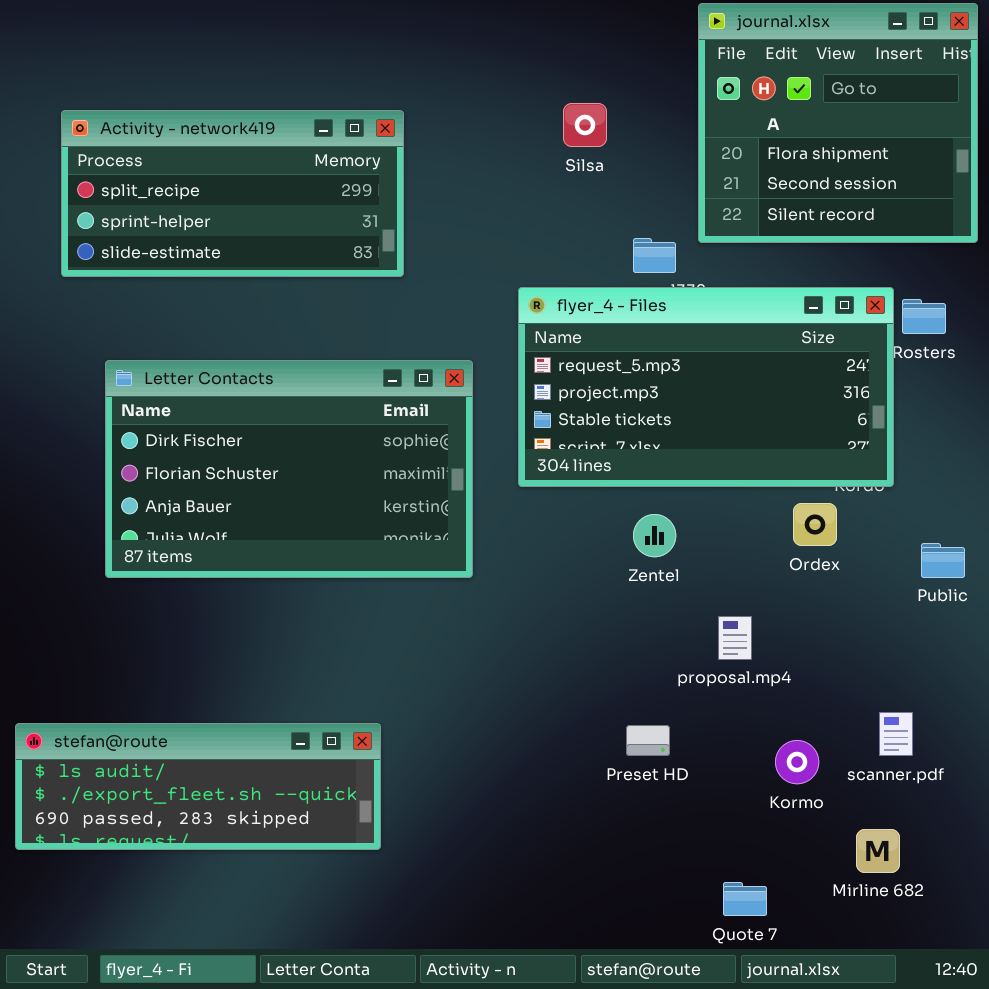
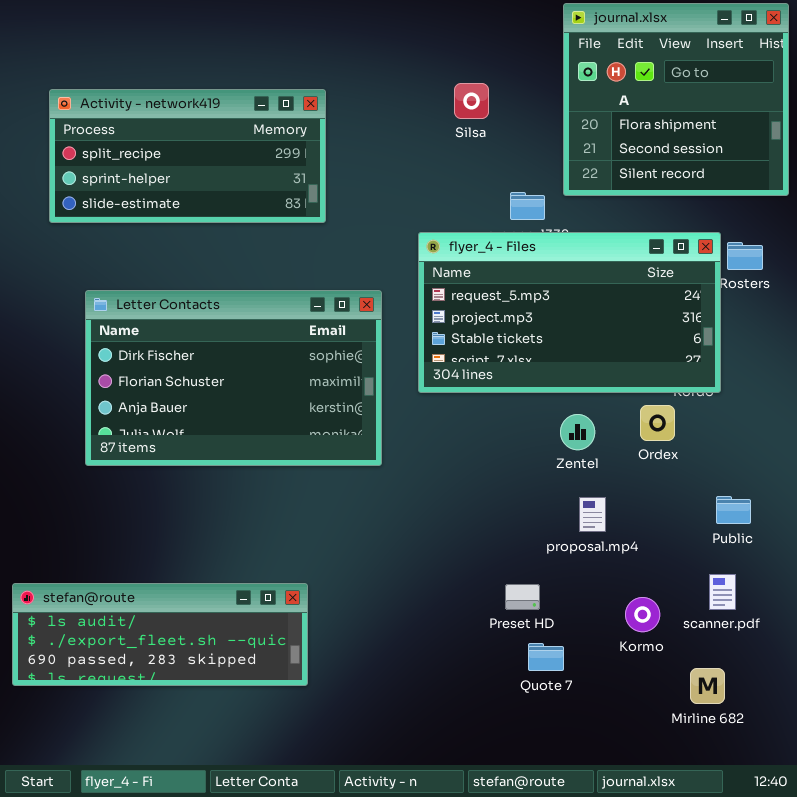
Zentel: [633,514,676,557] -> [560,414,595,450], moved
Public: [921,543,965,578] -> [716,496,751,524], moved
Quote 7: [723,882,767,916] -> [528,643,564,671], moved

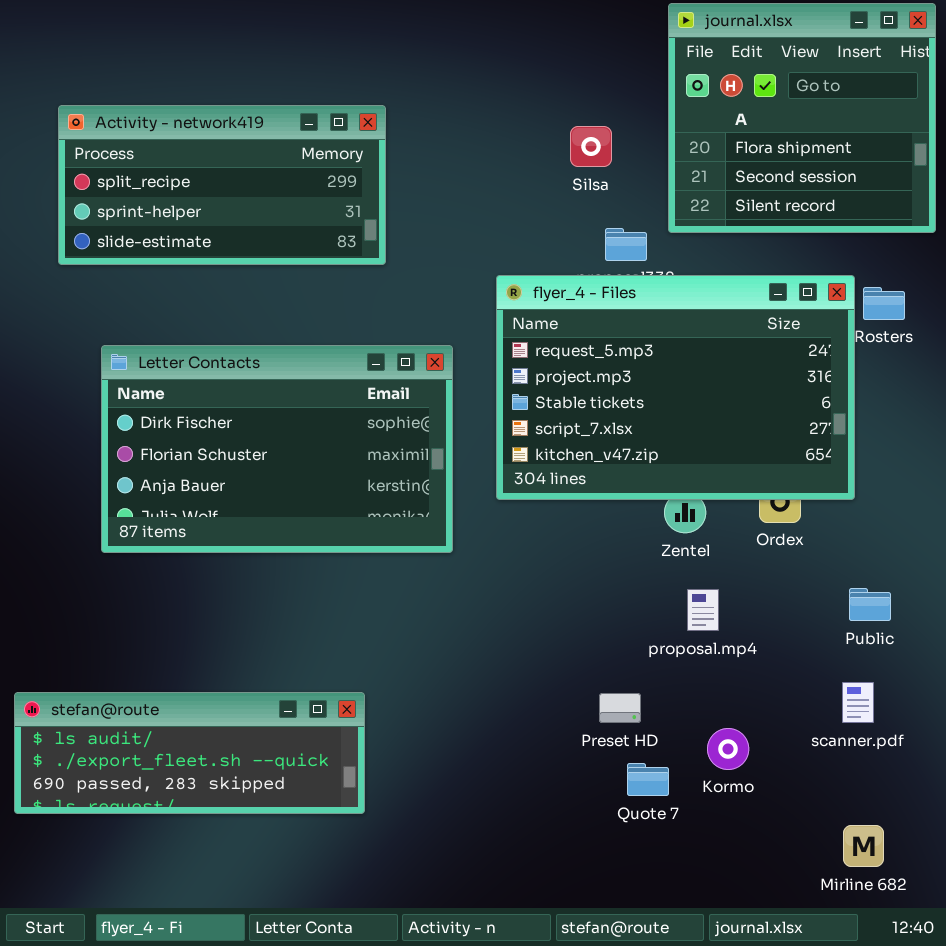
Silsa: [454,83,489,119] -> [570,126,612,167], moved
flyer_4 - Files: [418,232,721,393] -> [496,275,855,500], resized
Kormo: [625,597,660,632] -> [707,728,749,770], moved
Mirline 682: [690,668,725,704] -> [843,825,884,867], moved

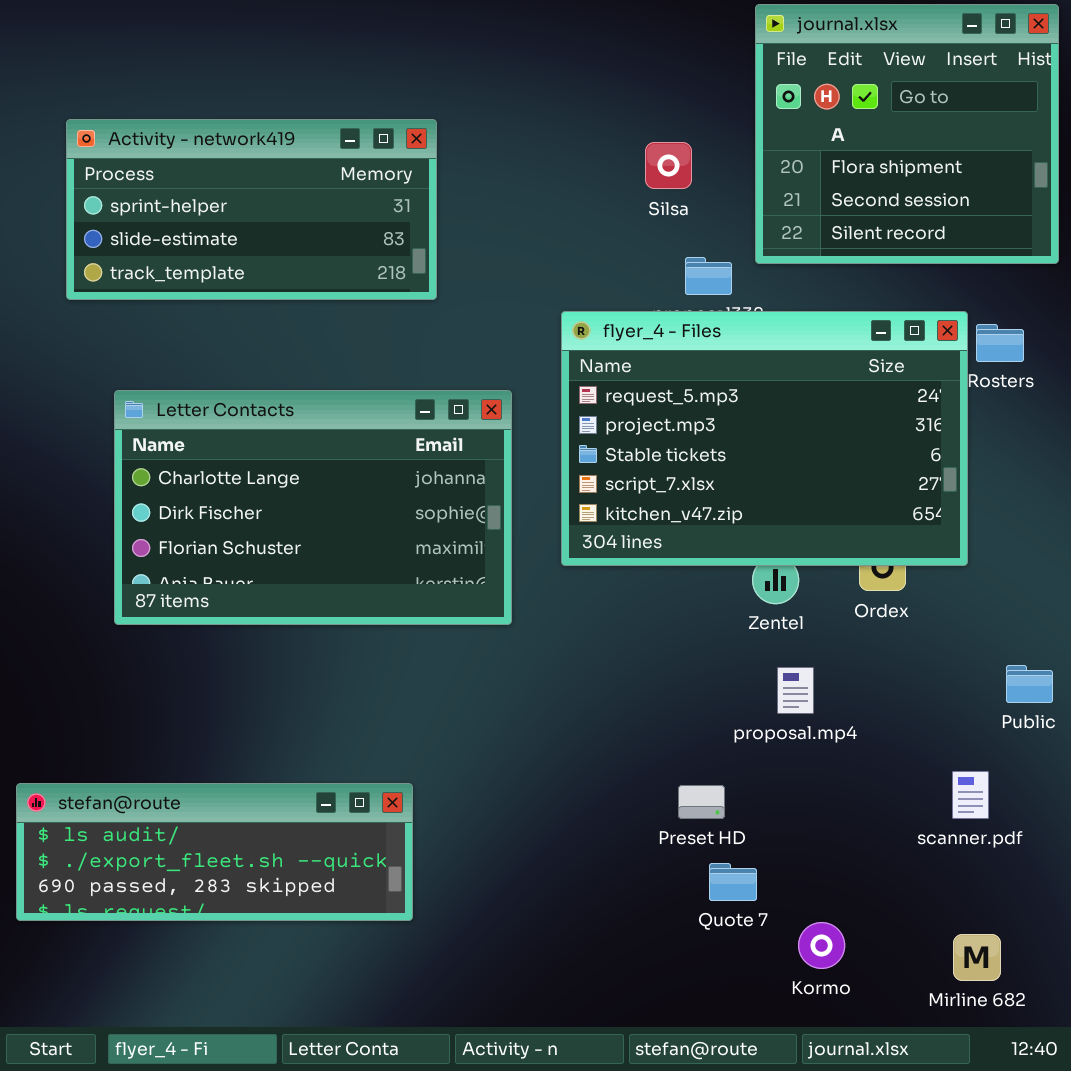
Activity - network419: [58,105,386,265] -> [66,119,437,300], scrolled down 1 row
Letter Contacts: [101,345,453,553] -> [114,390,512,625], scrolled up 1 row
Public: [849,588,891,621] -> [1006,665,1053,703], moved
Kormo: [707,728,749,770] -> [798,922,845,969], moved

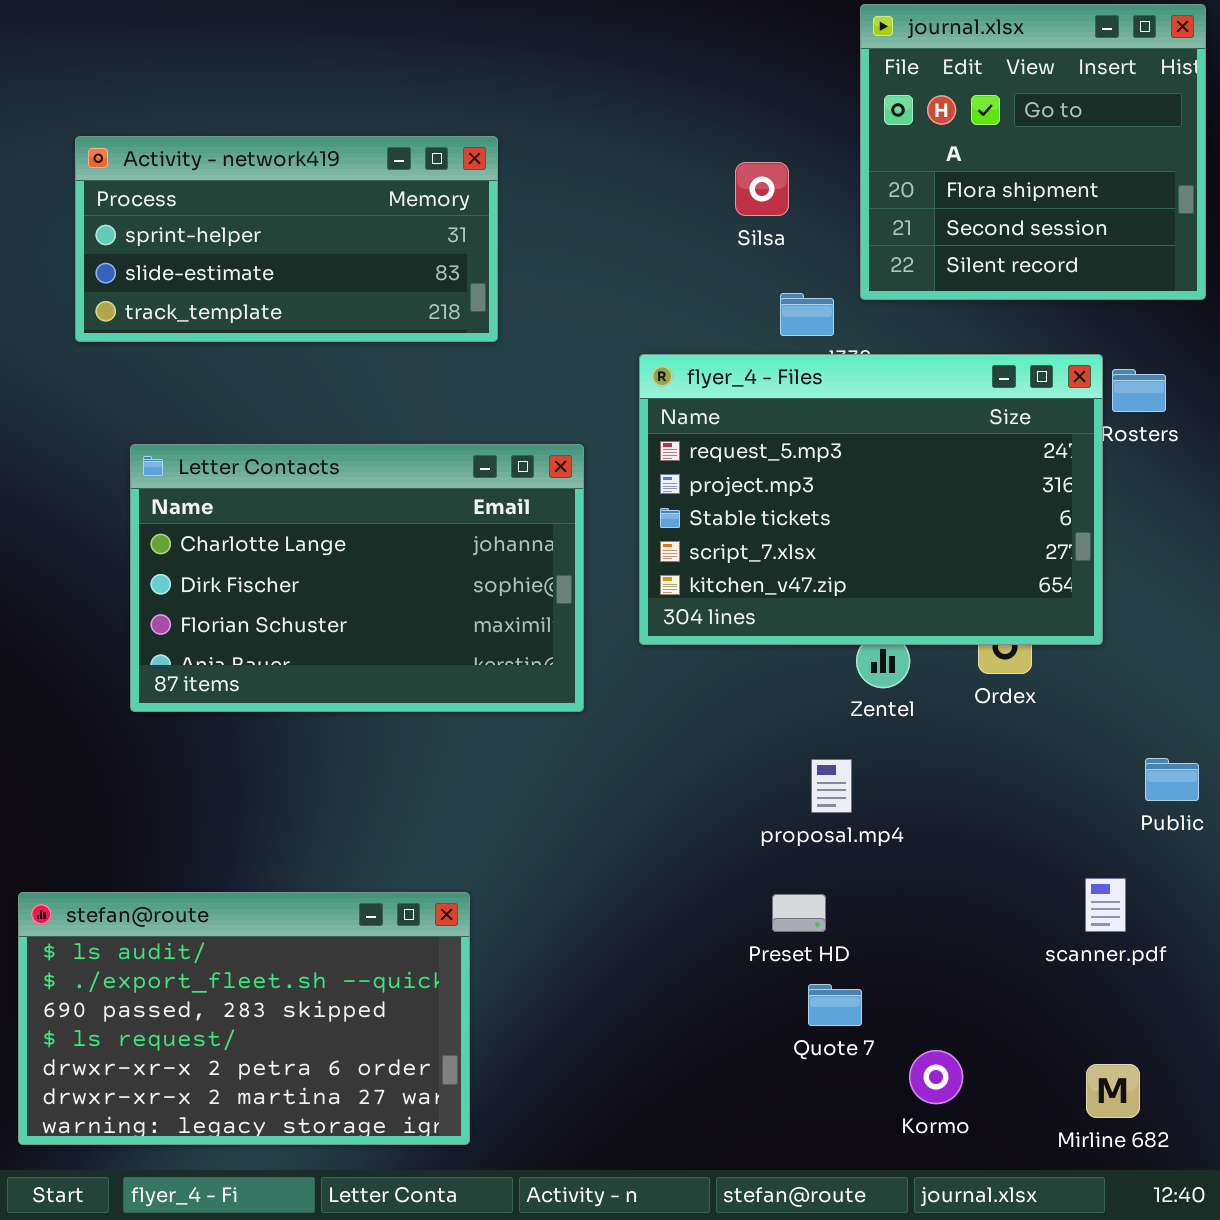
proposal.mp4: [777,667,814,714] -> [811,759,852,813], moved
stefan@route: [16,783,413,921] -> [18,892,470,1145], resized

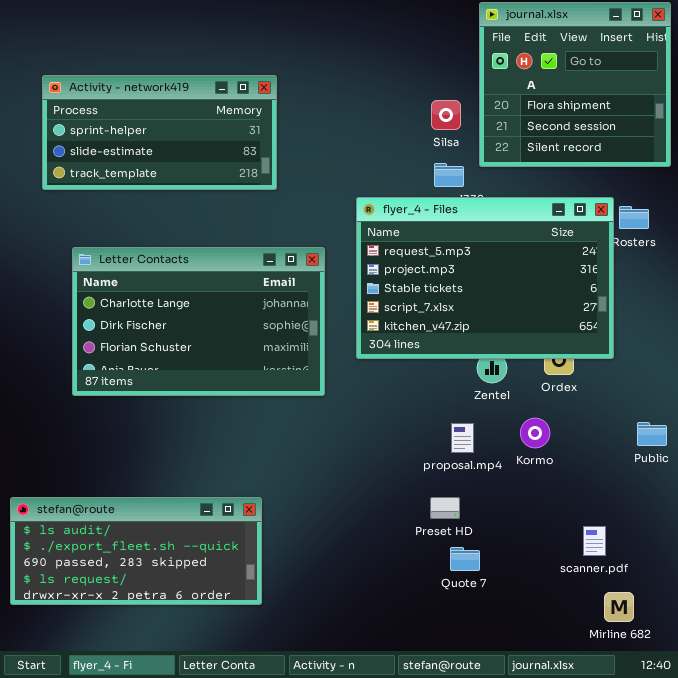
Silsa: [735,162,789,216] -> [431,100,461,130], moved
scanner.pdf: [1085,878,1126,932] -> [583,526,606,556], moved
stefan@route: [18,892,470,1145] -> [10,497,262,605], resized
Kormo: [909,1050,963,1104] -> [520,418,550,448], moved

